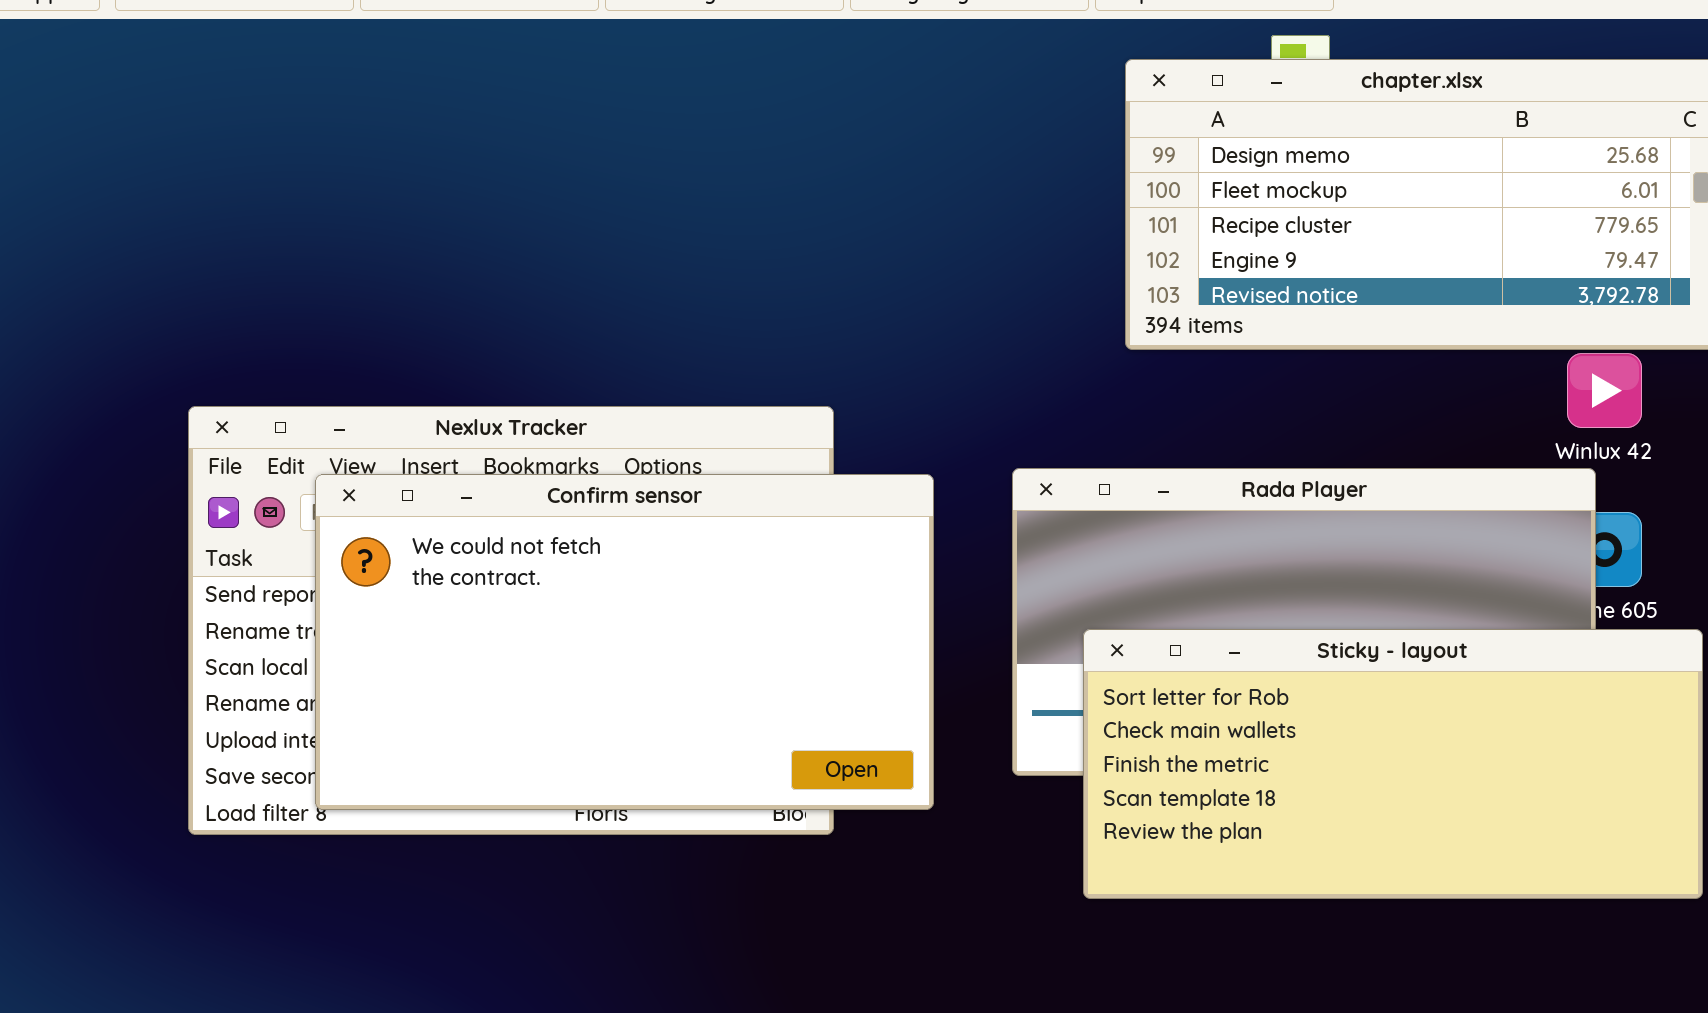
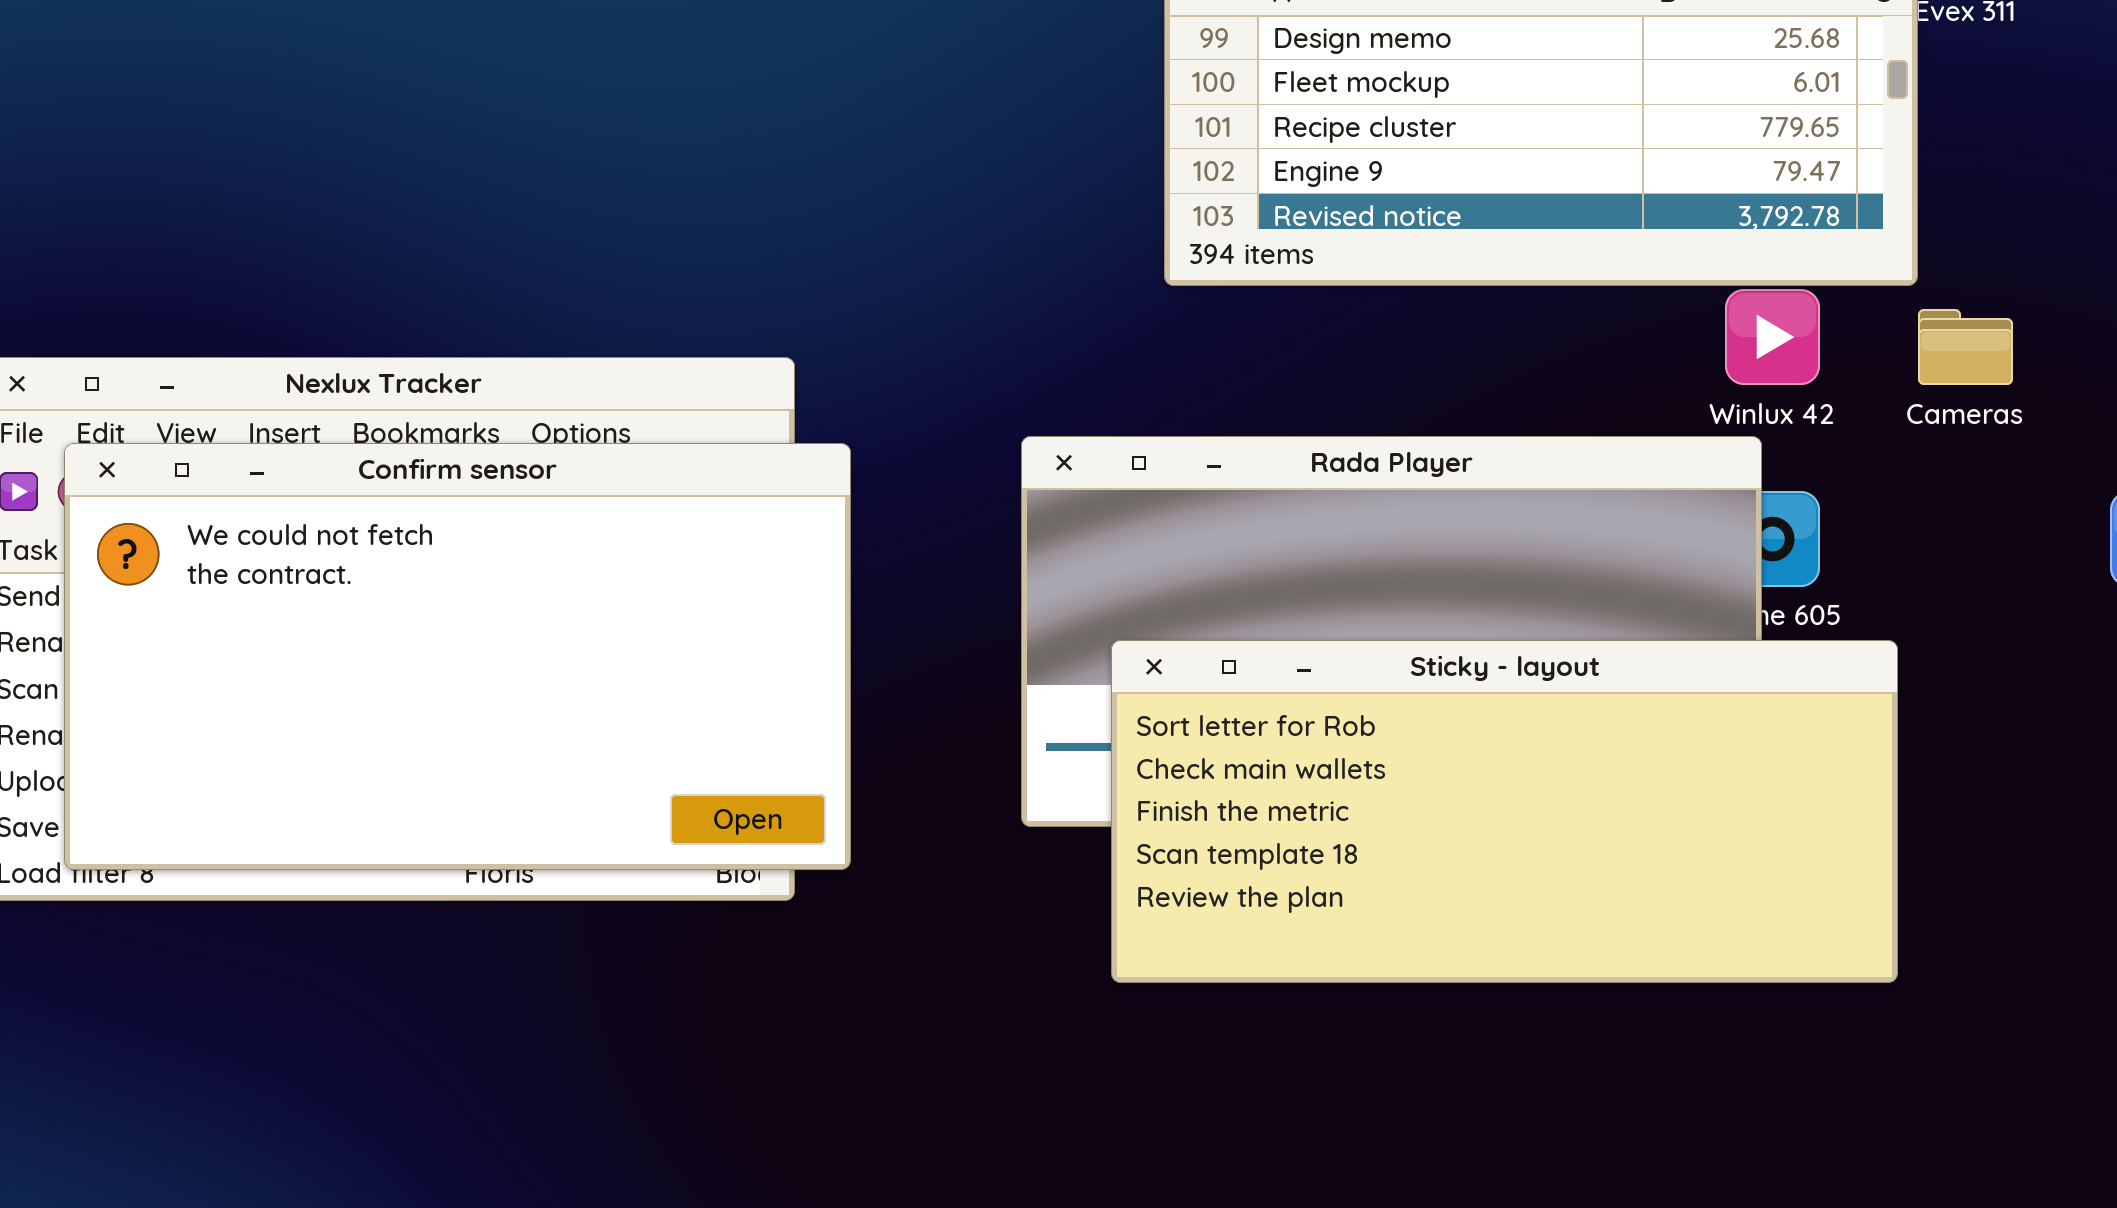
Confirm sensor: [315,474,934,810] -> [64,443,851,870], moved

